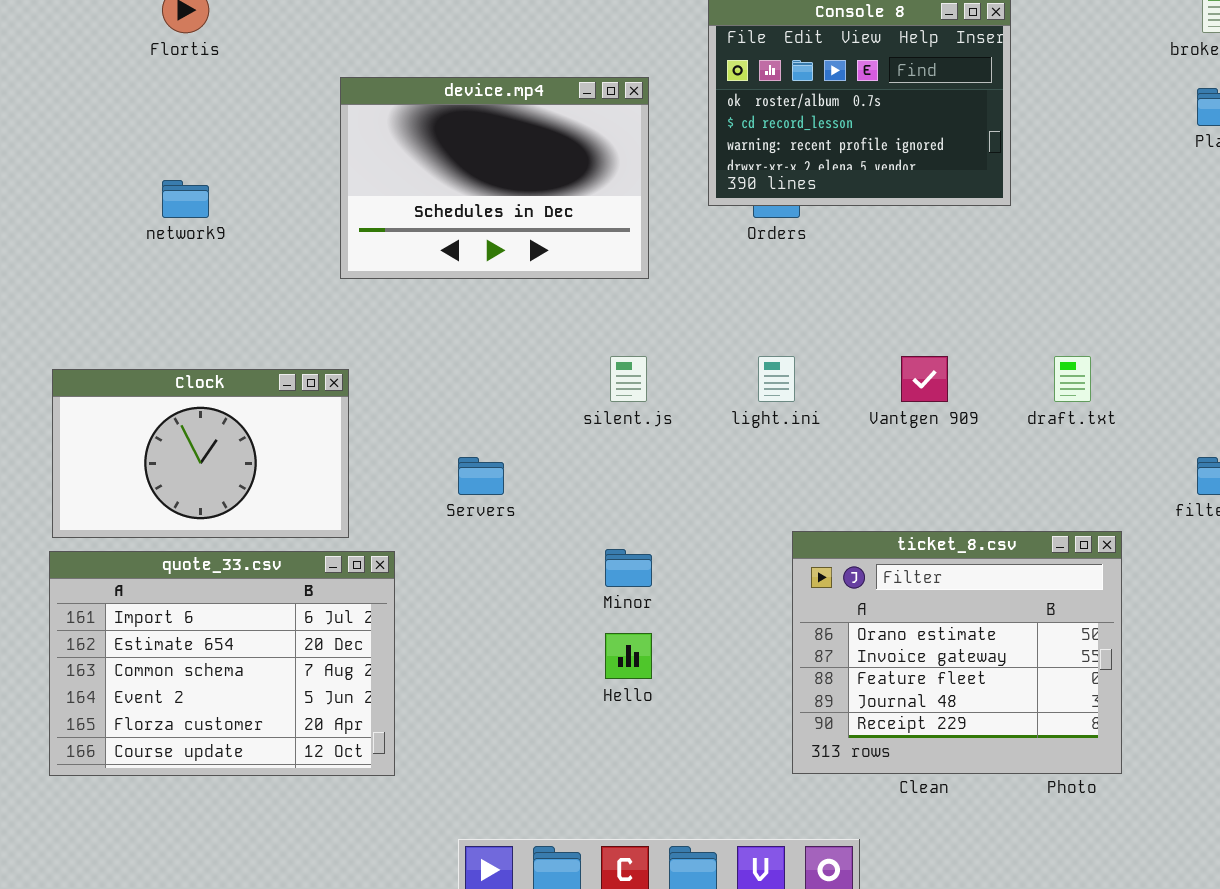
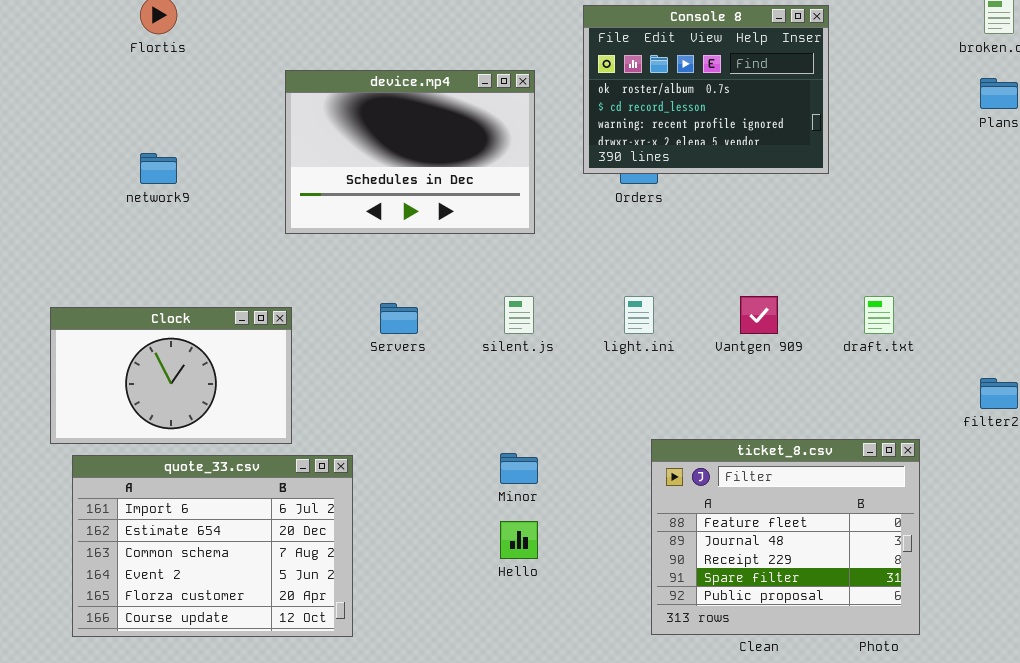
Servers: [458,457,504,495] -> [380,303,418,334], moved
ticket_8.csv: [792,531,1122,774] -> [651,439,920,635], scrolled down 2 rows
quote_33.csv: [49,551,395,776] -> [72,455,353,637], moved

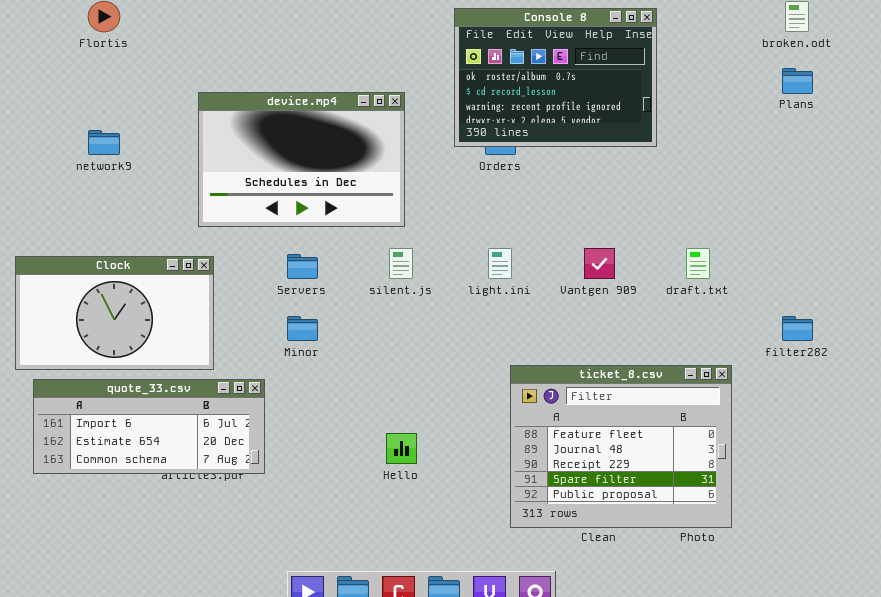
device.mp4: [285,70,535,234] -> [198,92,405,227], moved
Minor: [500,453,538,484] -> [287,316,318,341], moved
quote_33.csv: [72,455,353,637] -> [33,379,265,474], resized

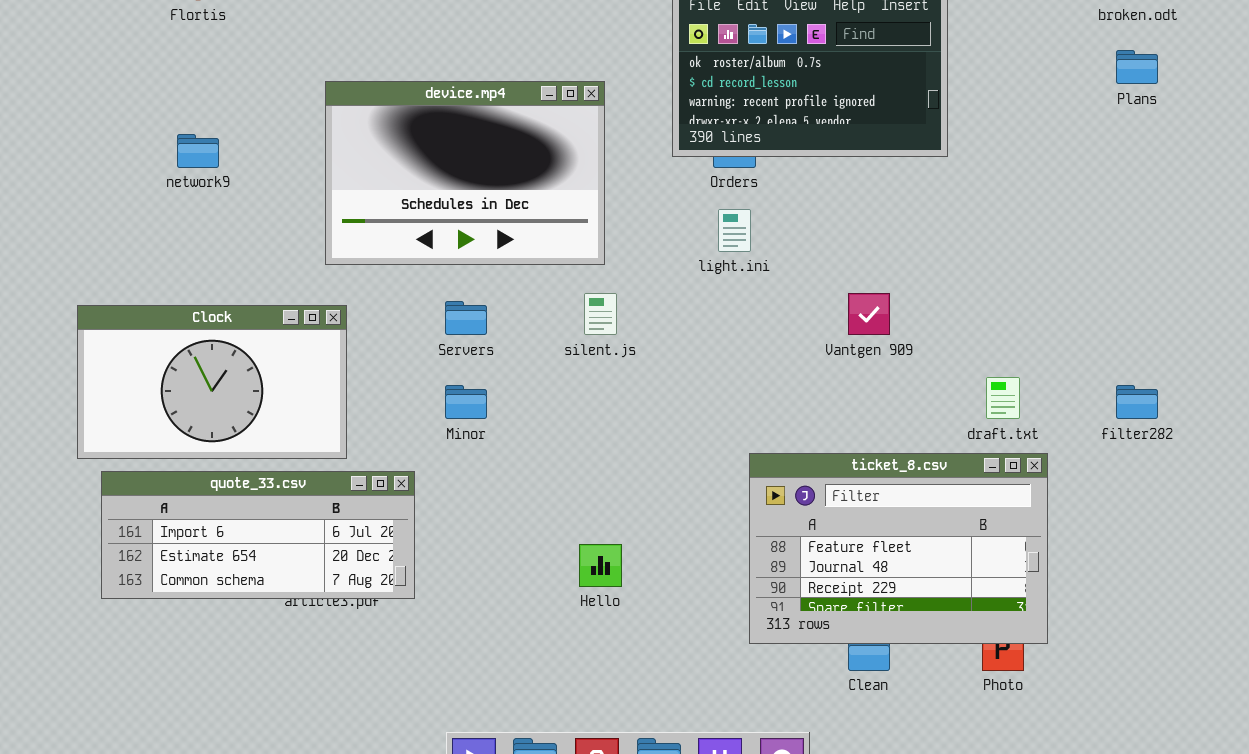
light.ini: [488,248,512,279] -> [718,209,751,252], moved
draft.txt: [686,248,710,279] -> [986,377,1020,419], moved
ticket_8.csv: [510,365,732,528] -> [749,453,1048,644], resized

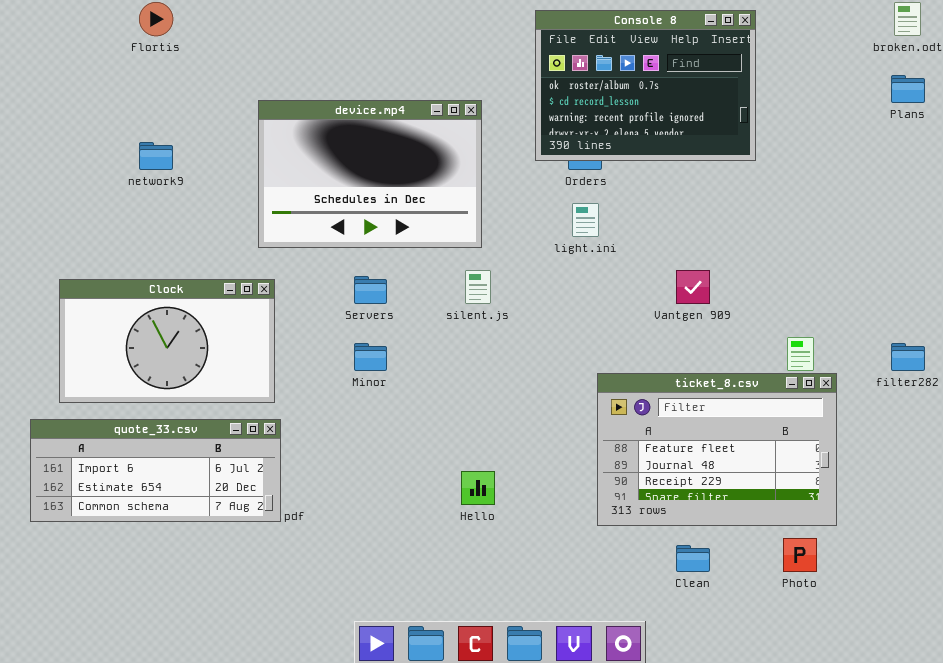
ticket_8.csv: [749,453,1048,644] -> [597,373,837,526], moved
quote_33.csv: [101,471,415,599] -> [30,419,281,522], moved

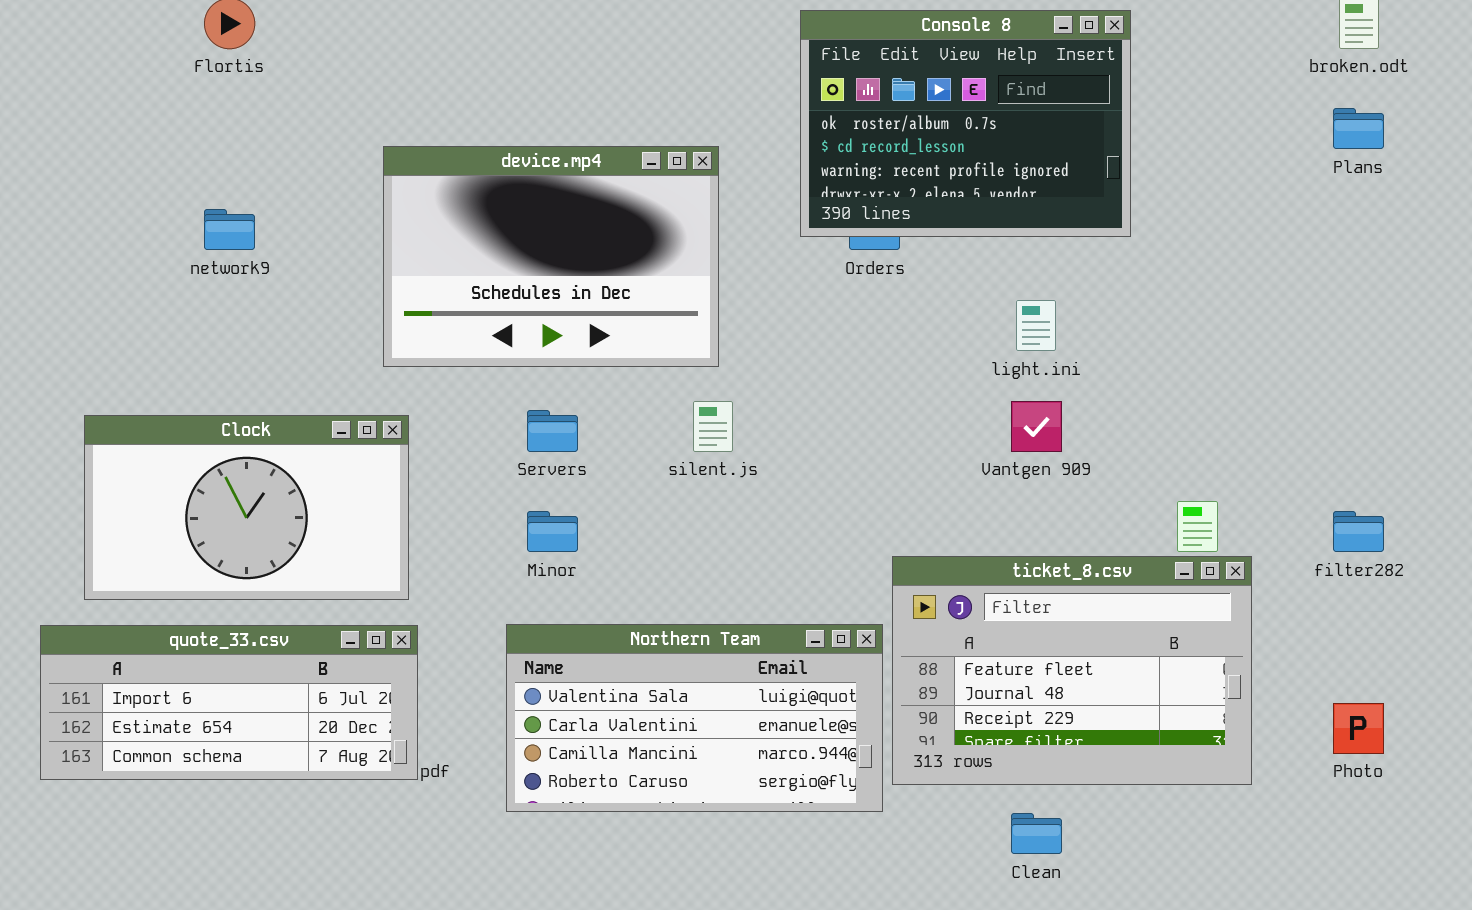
light.ini: [572,203,599,237] -> [1016,300,1056,351], moved
Northern Team: none -> [506,624,883,812], opened
Photo: [783,538,817,572] -> [1333,703,1384,754], moved

